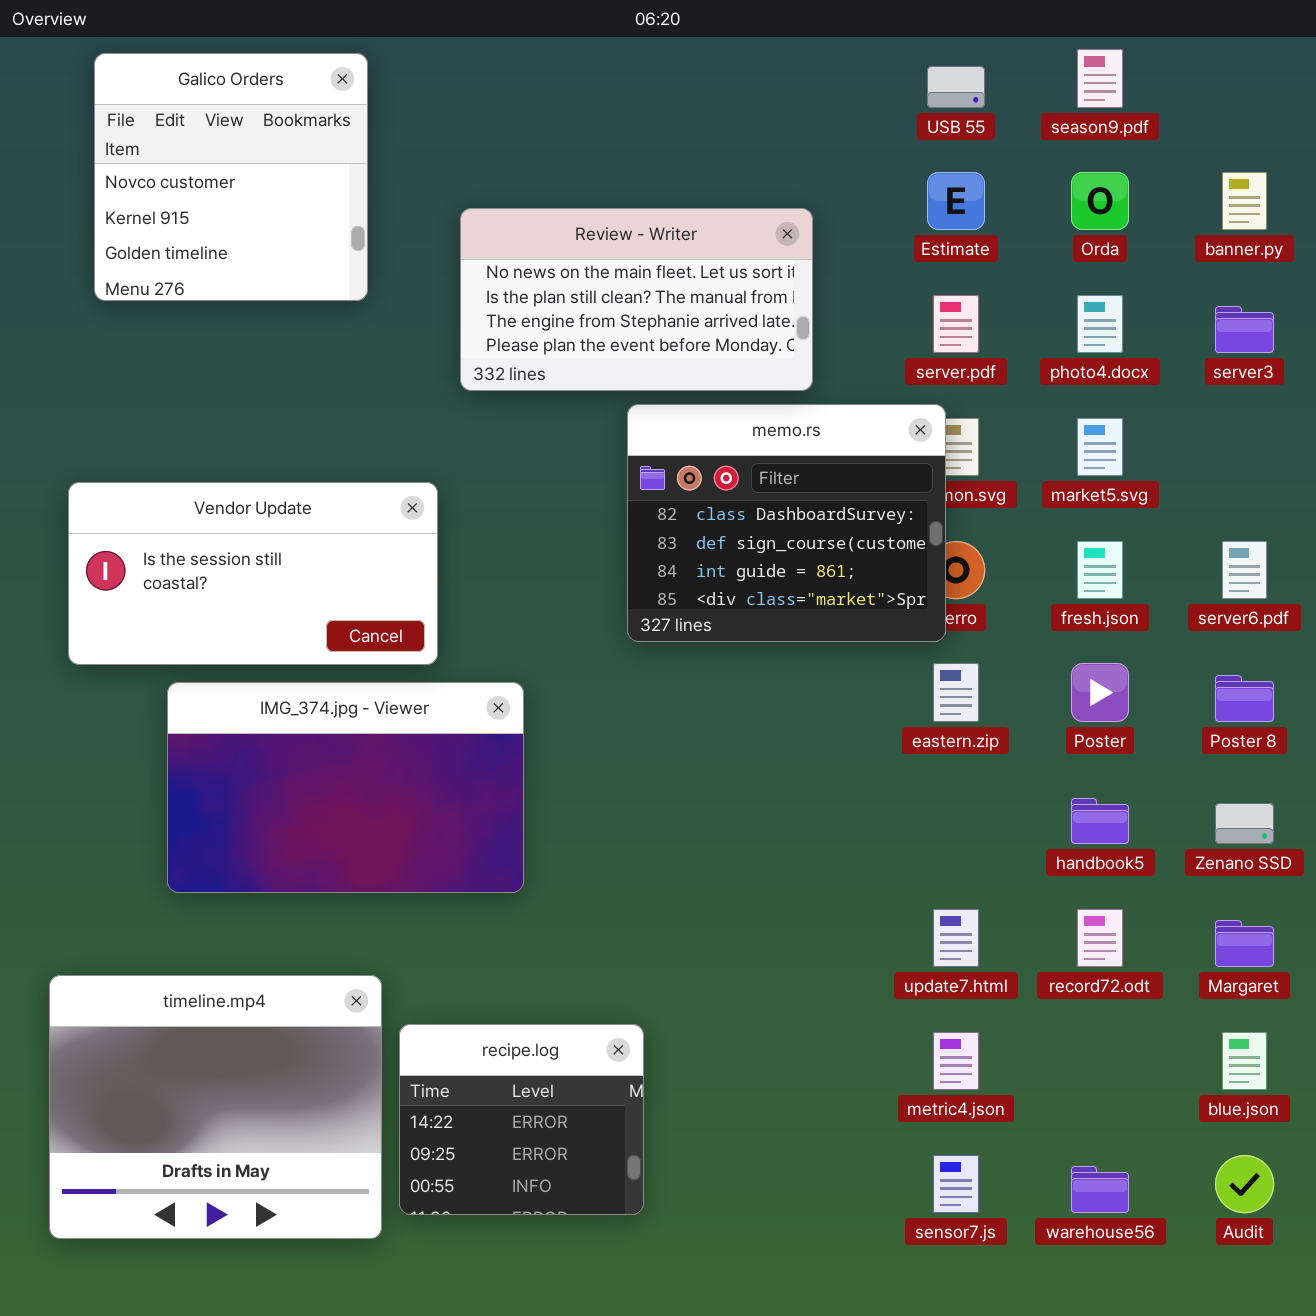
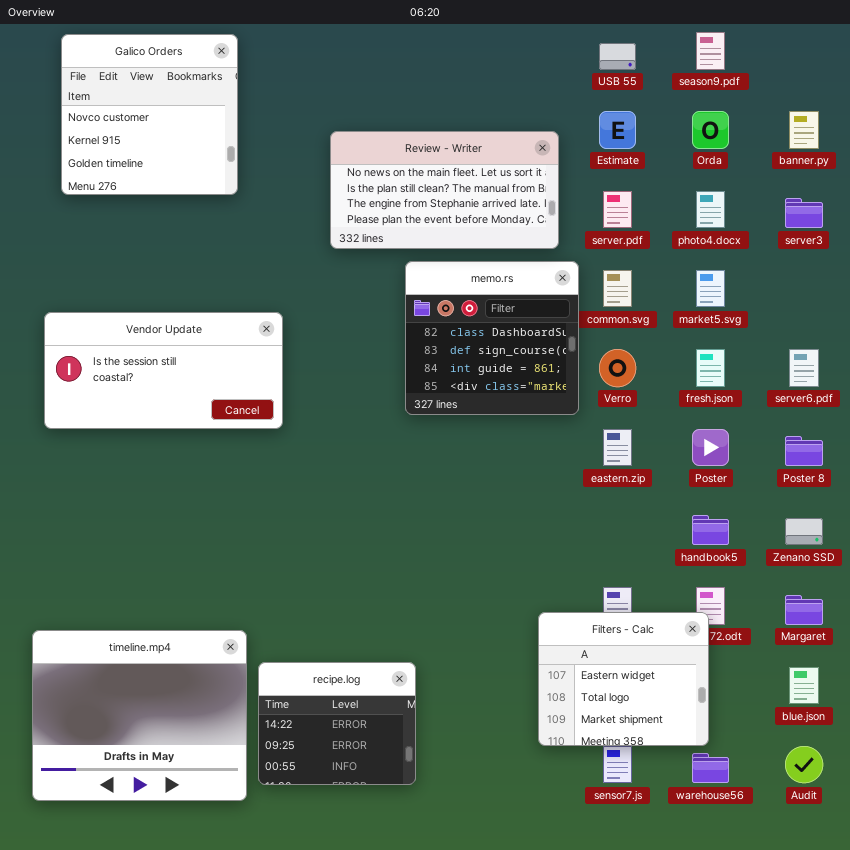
Review - Writer: [460,208,813,391] -> [330,131,559,249], moved
memo.rs: [627,404,946,642] -> [405,261,579,415], resized
IMG_374.jpg - Viewer: [167,682,524,893] -> none, closed
Filters - Calc: none -> [538,612,709,746], opened

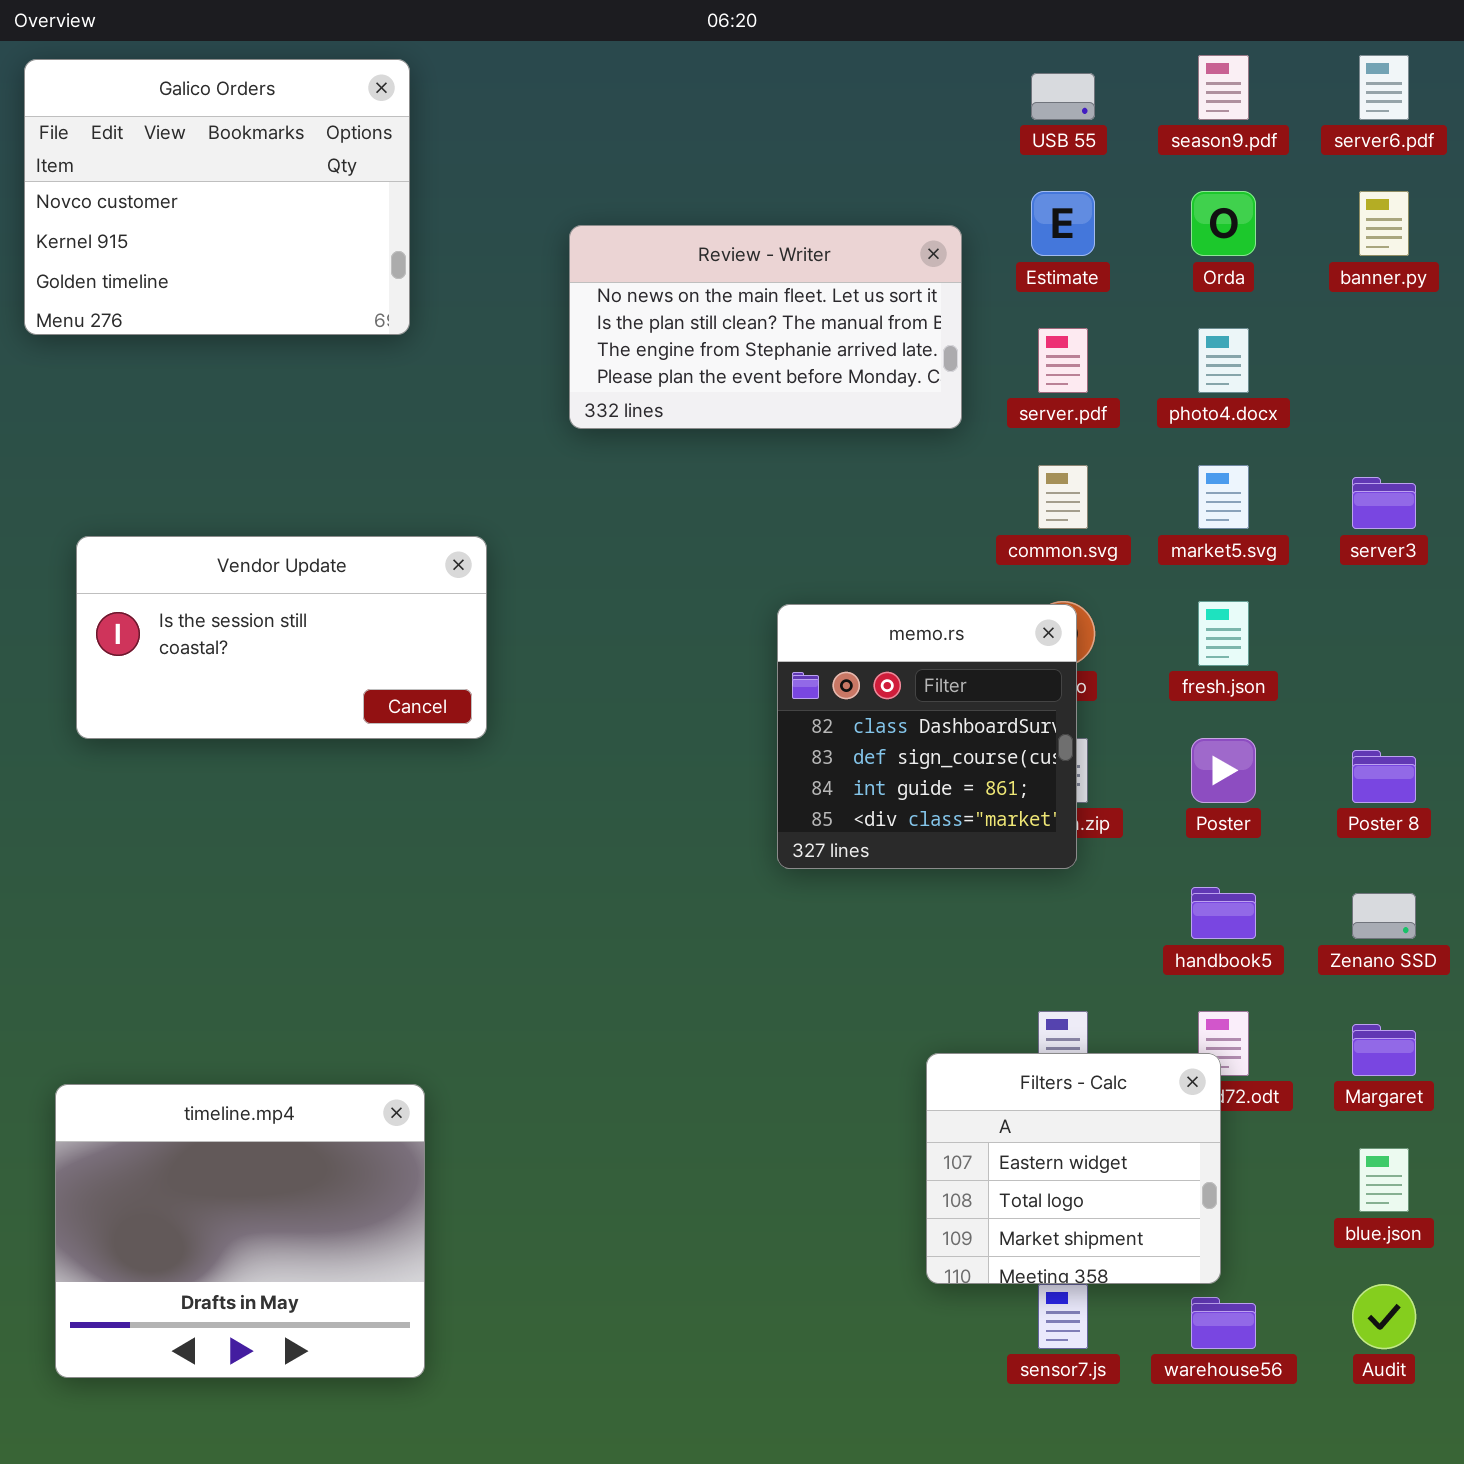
Galico Orders: [61,34,238,195] -> [24,59,410,335], resized
server3: [785,198,823,228] -> [1352,477,1416,529], moved
memo.rs: [405,261,579,415] -> [777,604,1077,869], moved
server6.pdf: [789,349,819,387] -> [1359,55,1409,120], moved
recipe.log: [258,662,416,785] -> none, closed

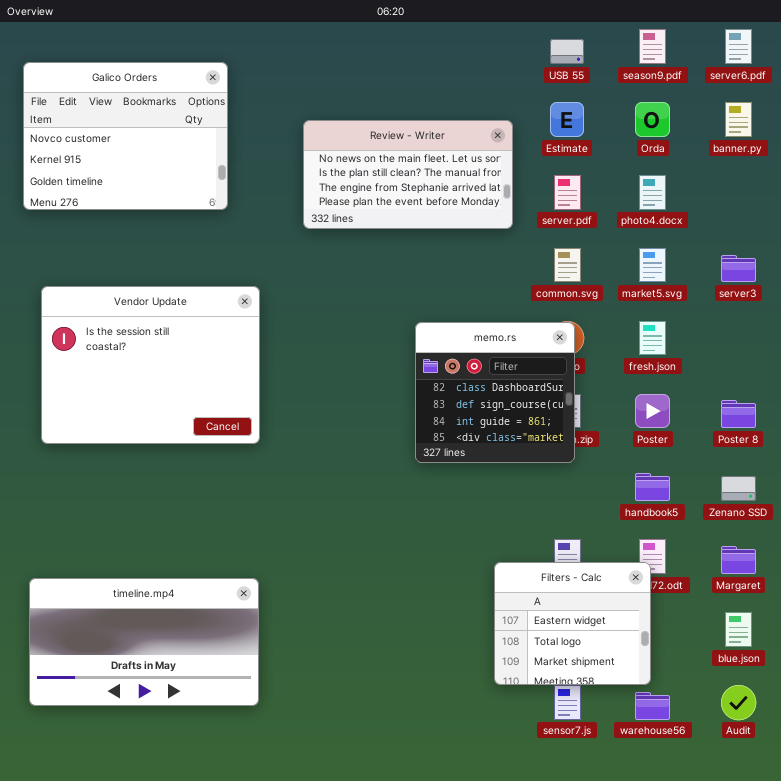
Galico Orders: [24,59,410,335] -> [23,62,228,210], moved
Vendor Update: [76,536,487,739] -> [41,286,260,444], resized
timeline.mp4: [55,1084,425,1378] -> [29,578,259,706], resized

